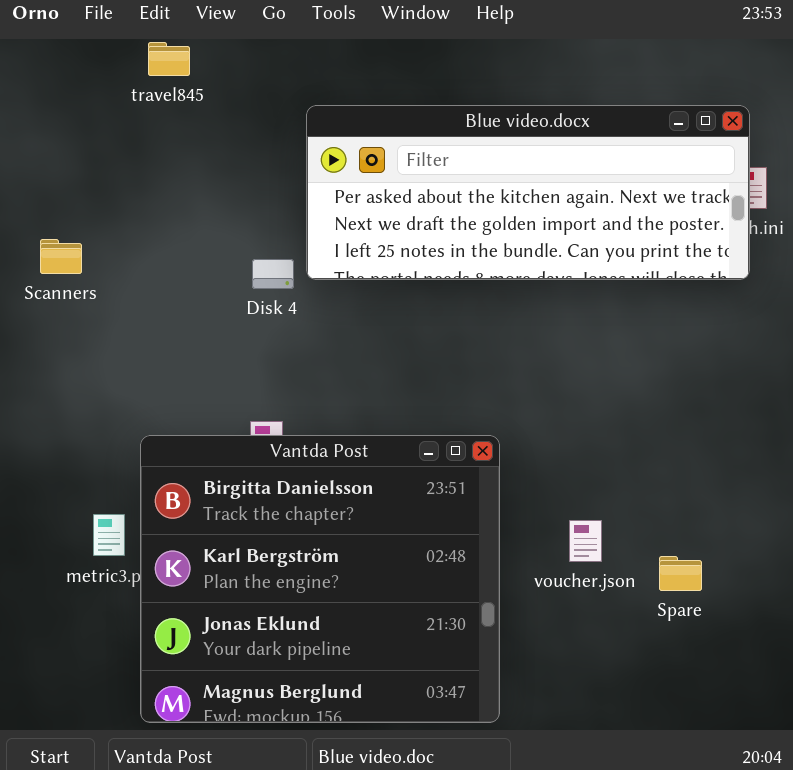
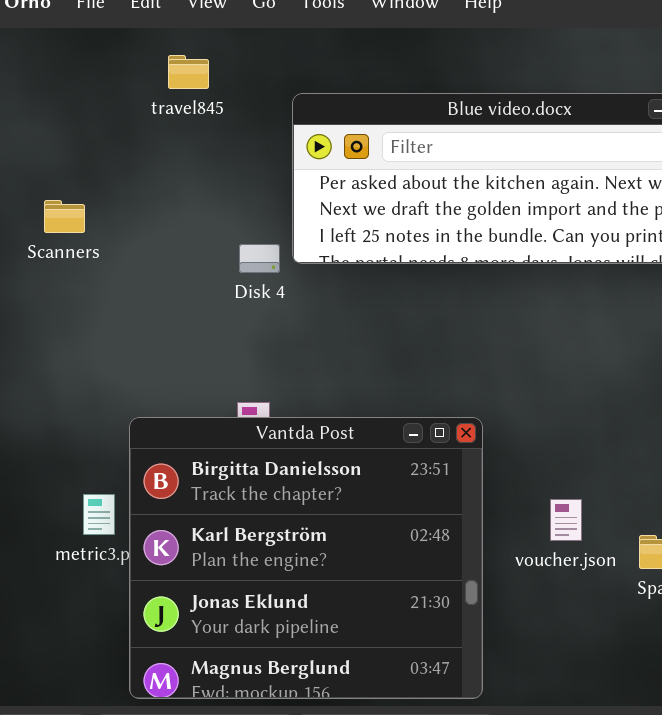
travel845: [148,42,190,76] -> [168,55,209,89], moved
Scanners: [40,239,82,274] -> [44,200,85,233], moved

